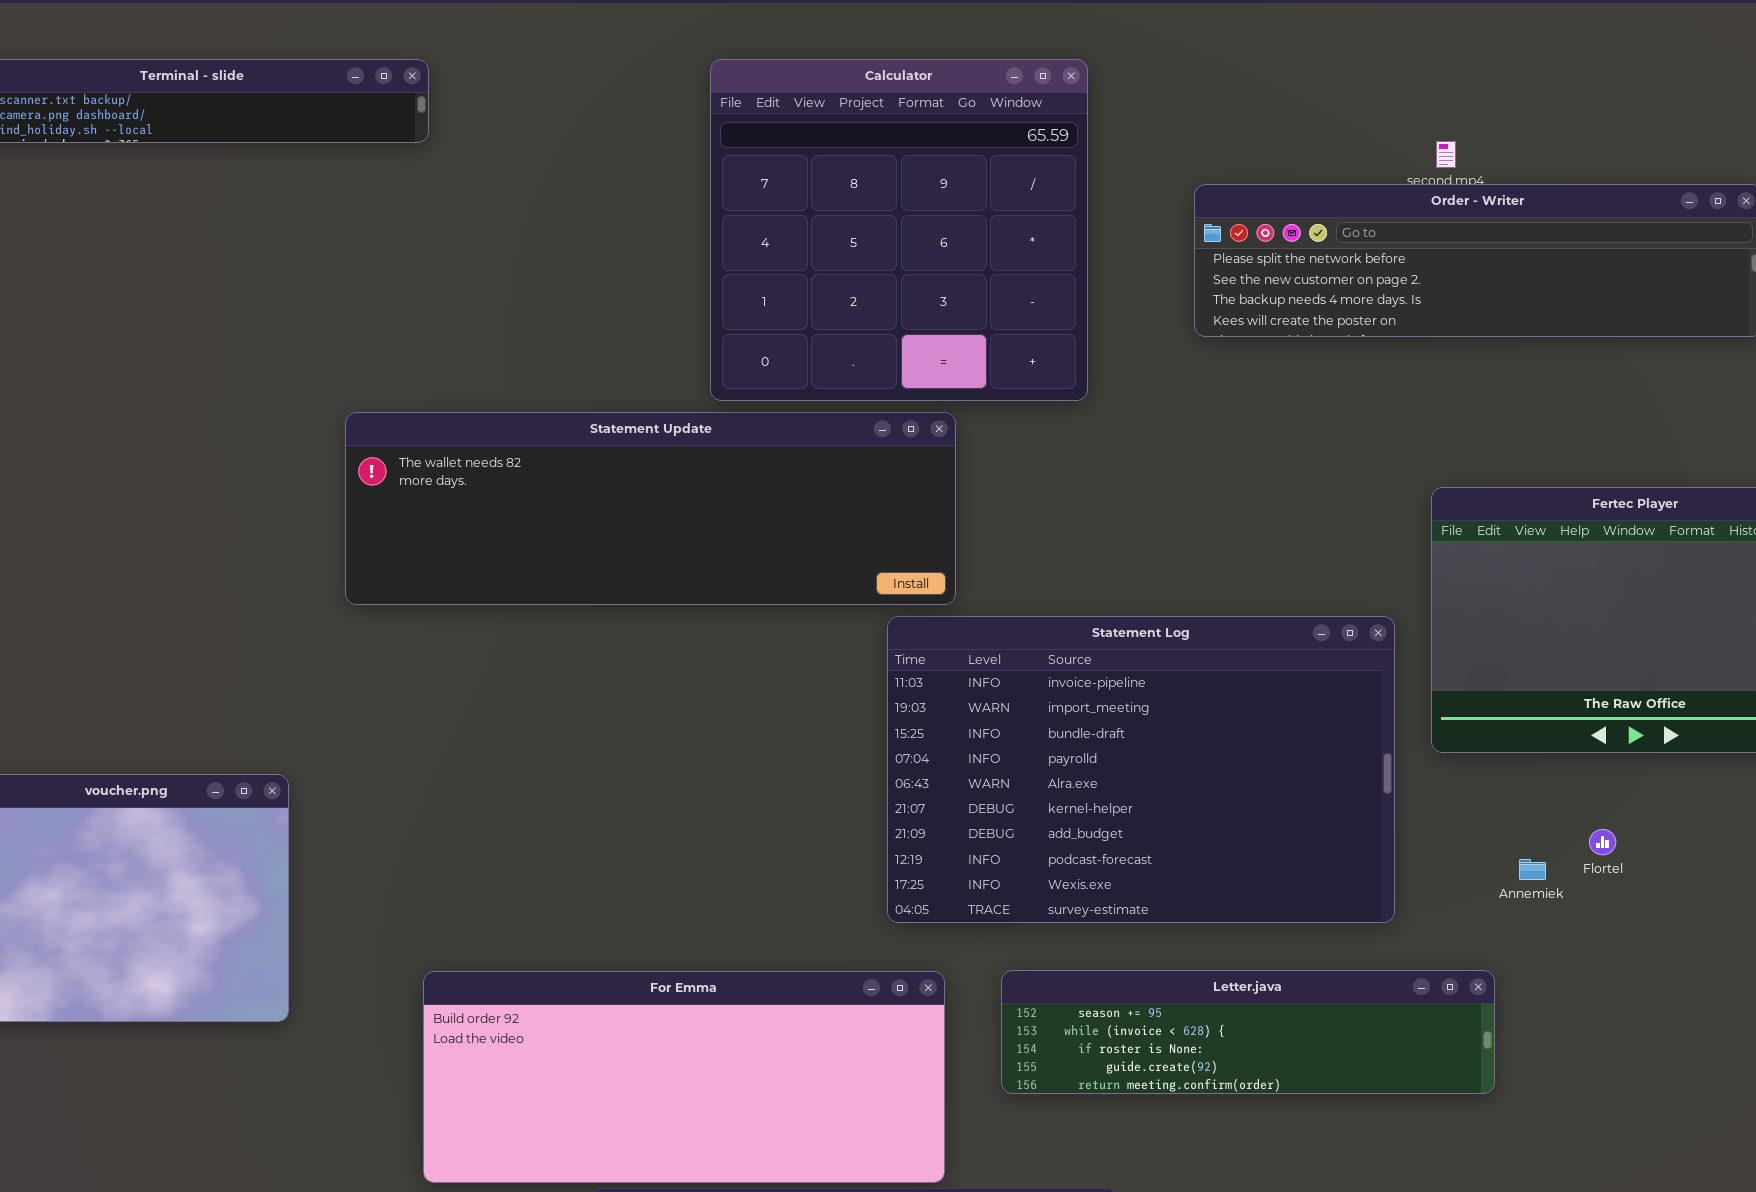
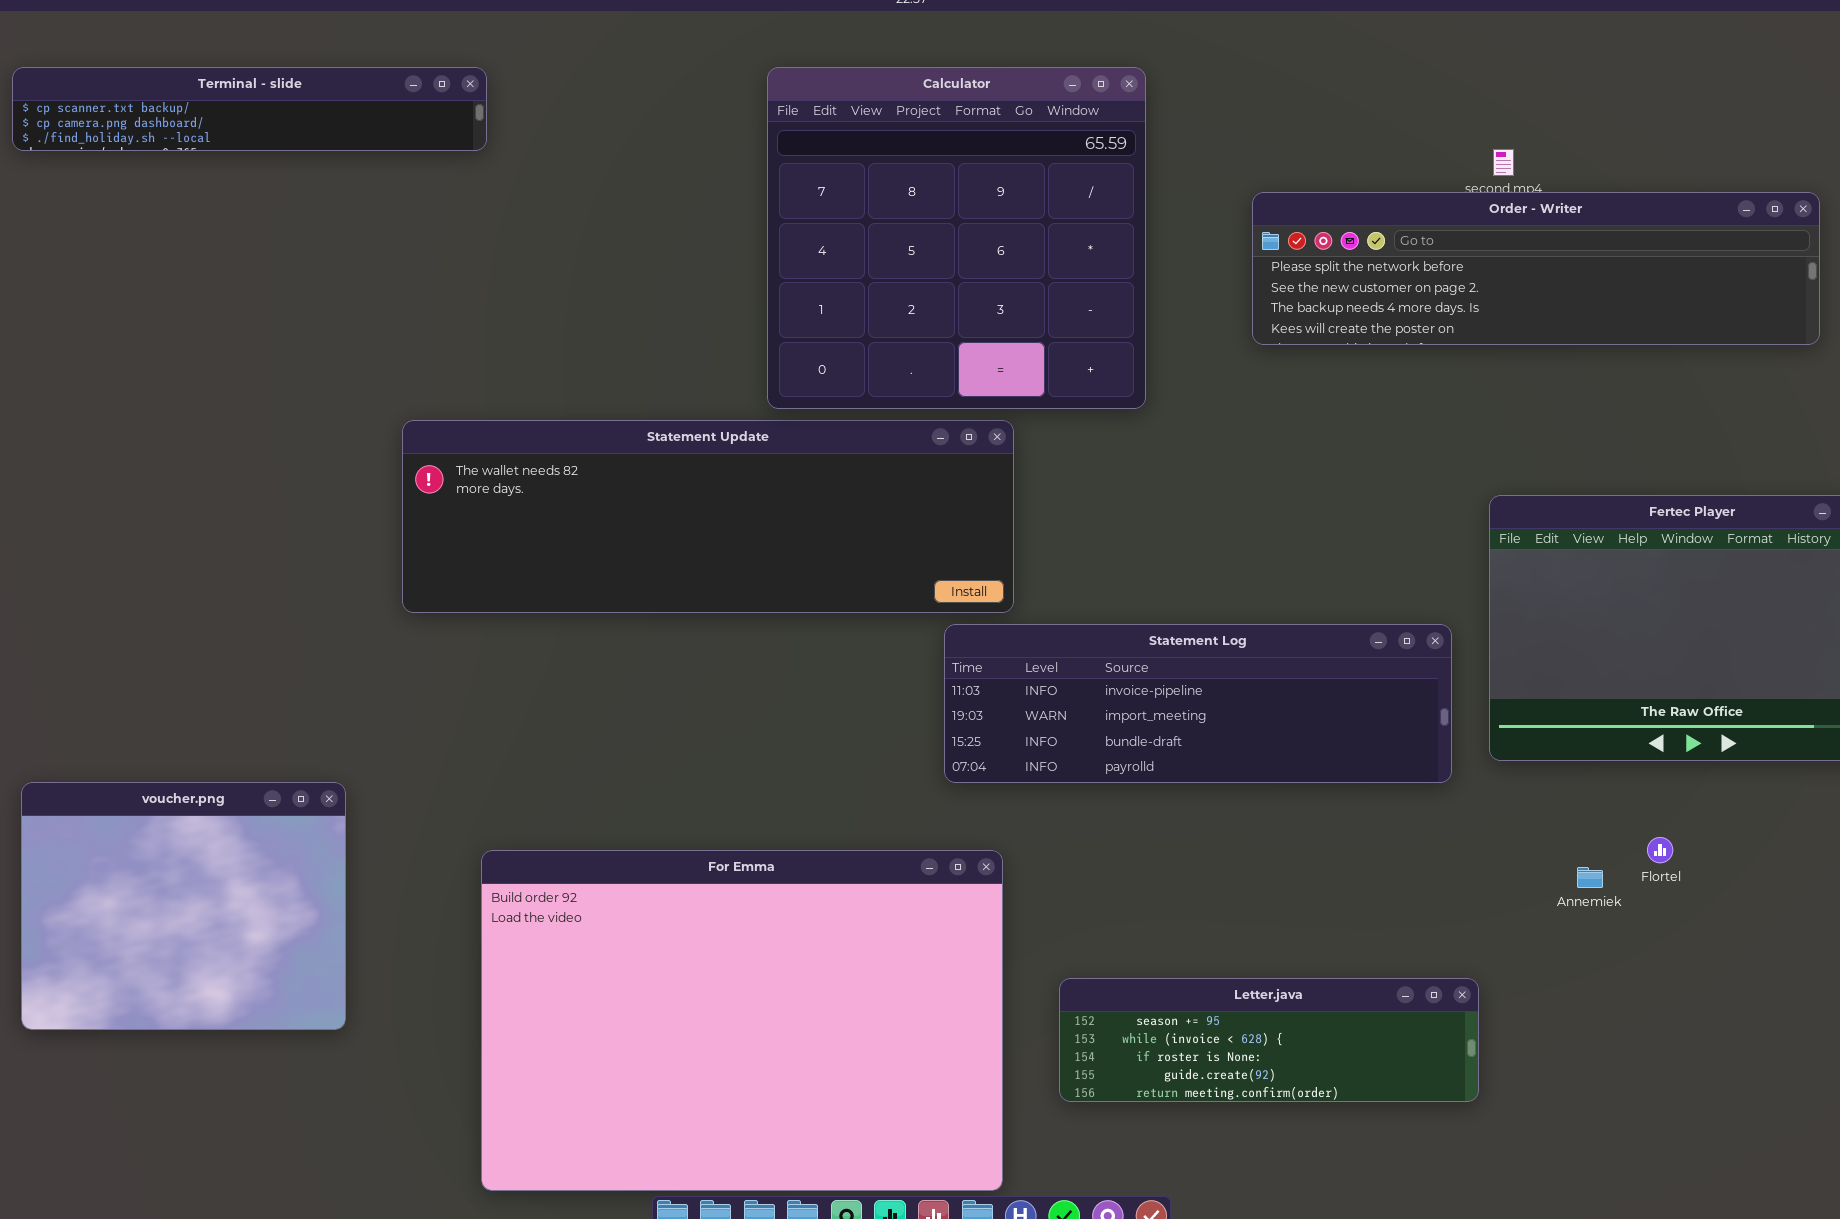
Statement Log: [887,616,1395,923] -> [944,624,1452,783], resized
Letter.java: [1001,970,1495,1094] -> [1059,978,1479,1102], resized
For Emma: [423,971,945,1183] -> [481,850,1003,1191], resized

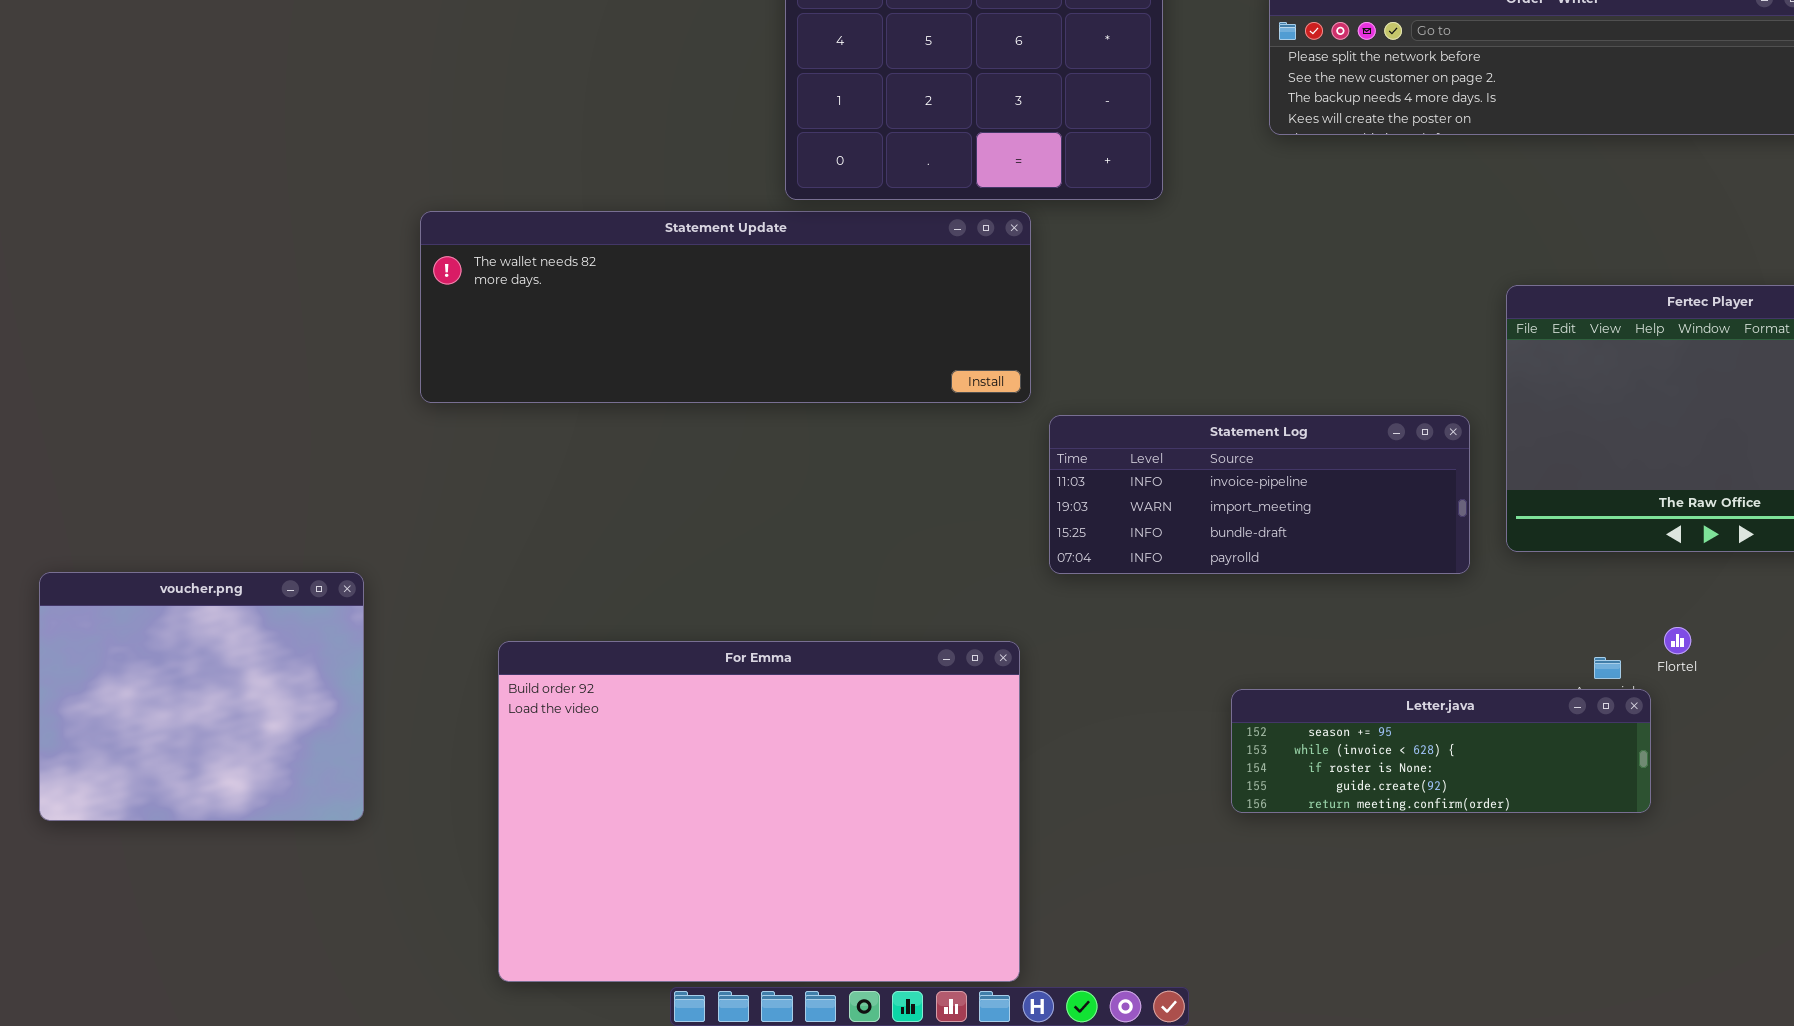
Statement Log: [944,624,1452,783] -> [1049,415,1470,574], resized
Letter.java: [1059,978,1479,1102] -> [1231,689,1651,813], moved

